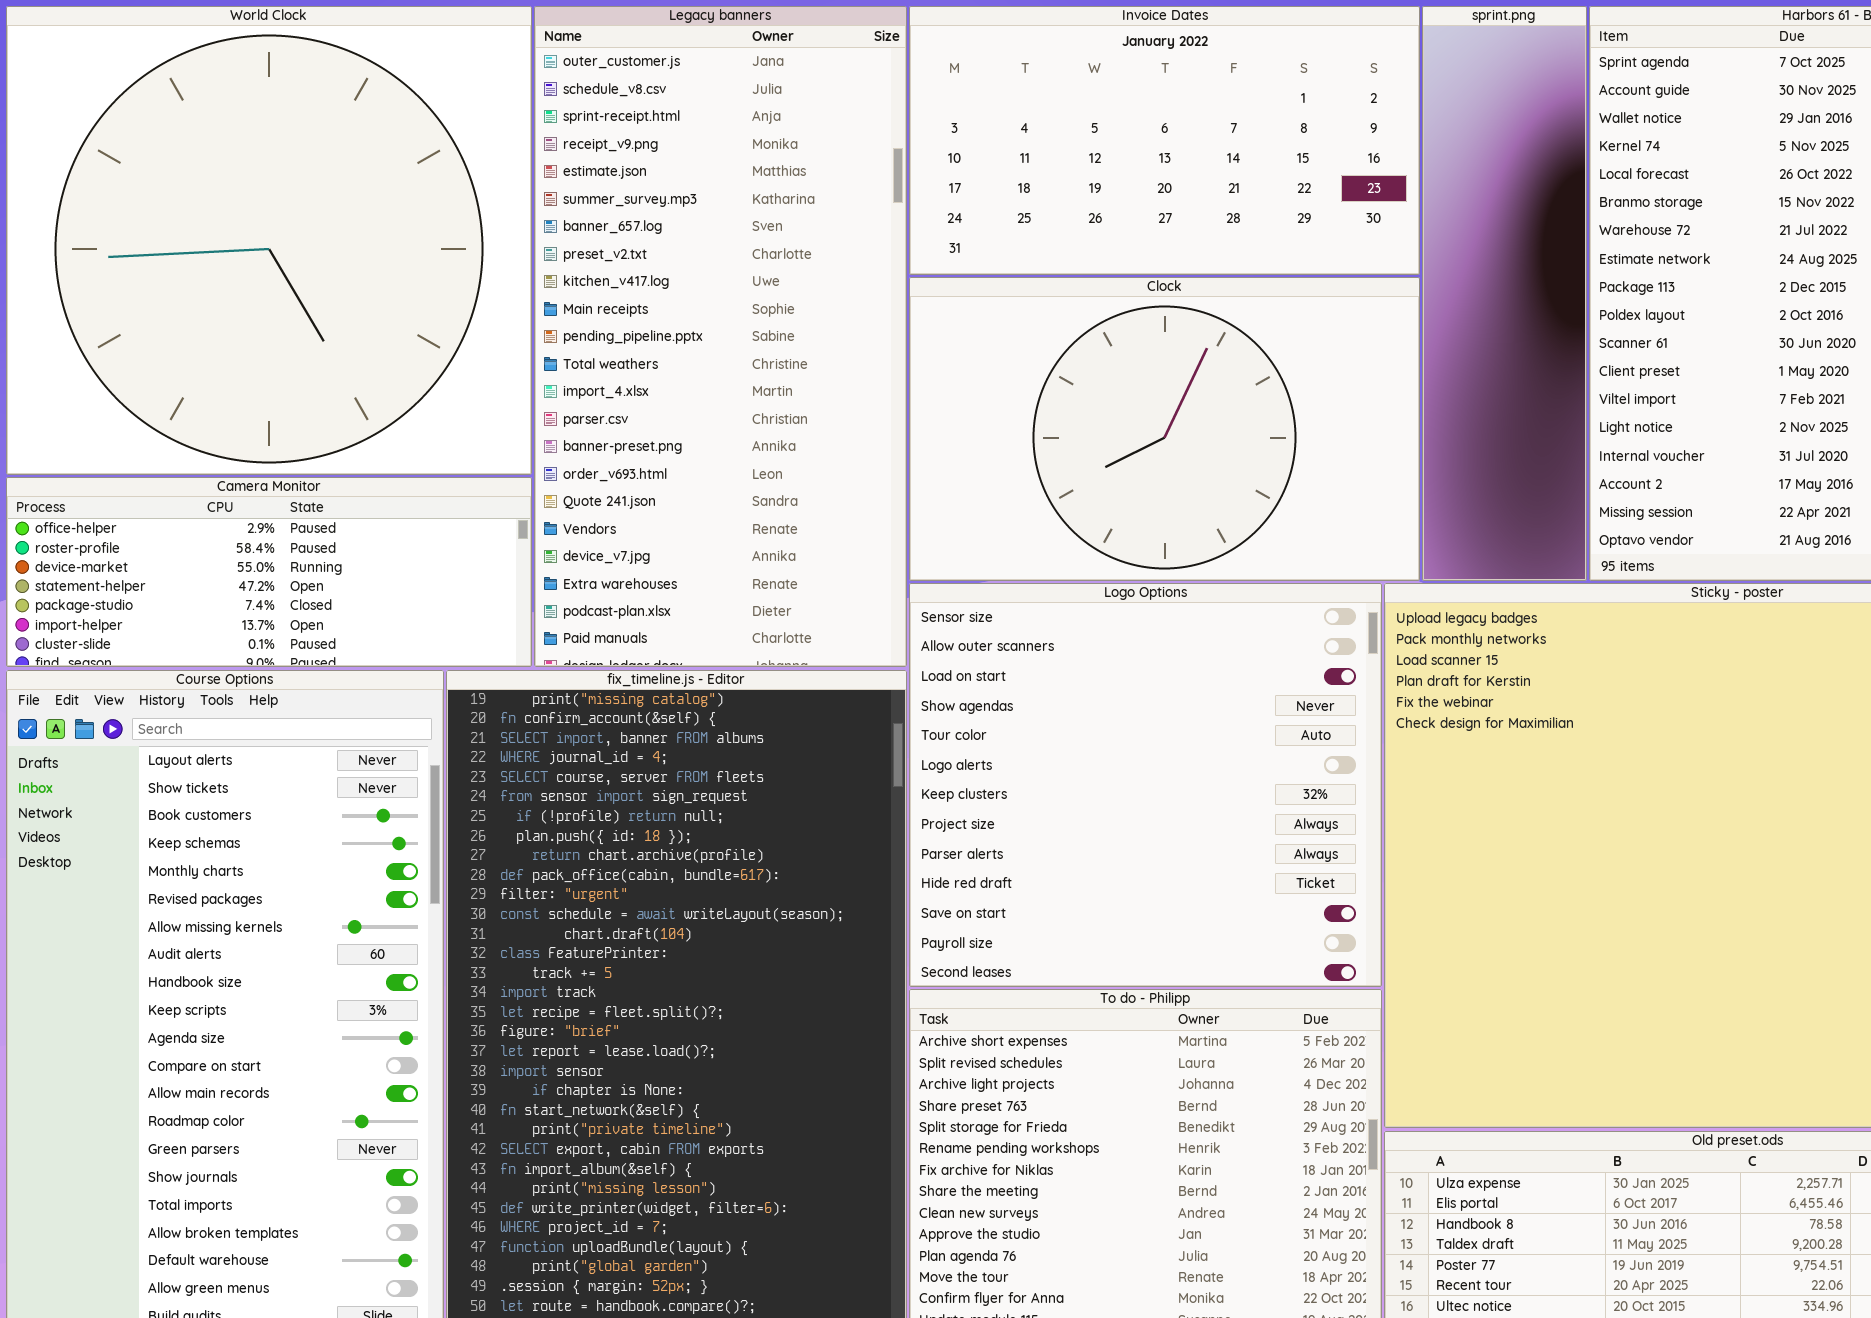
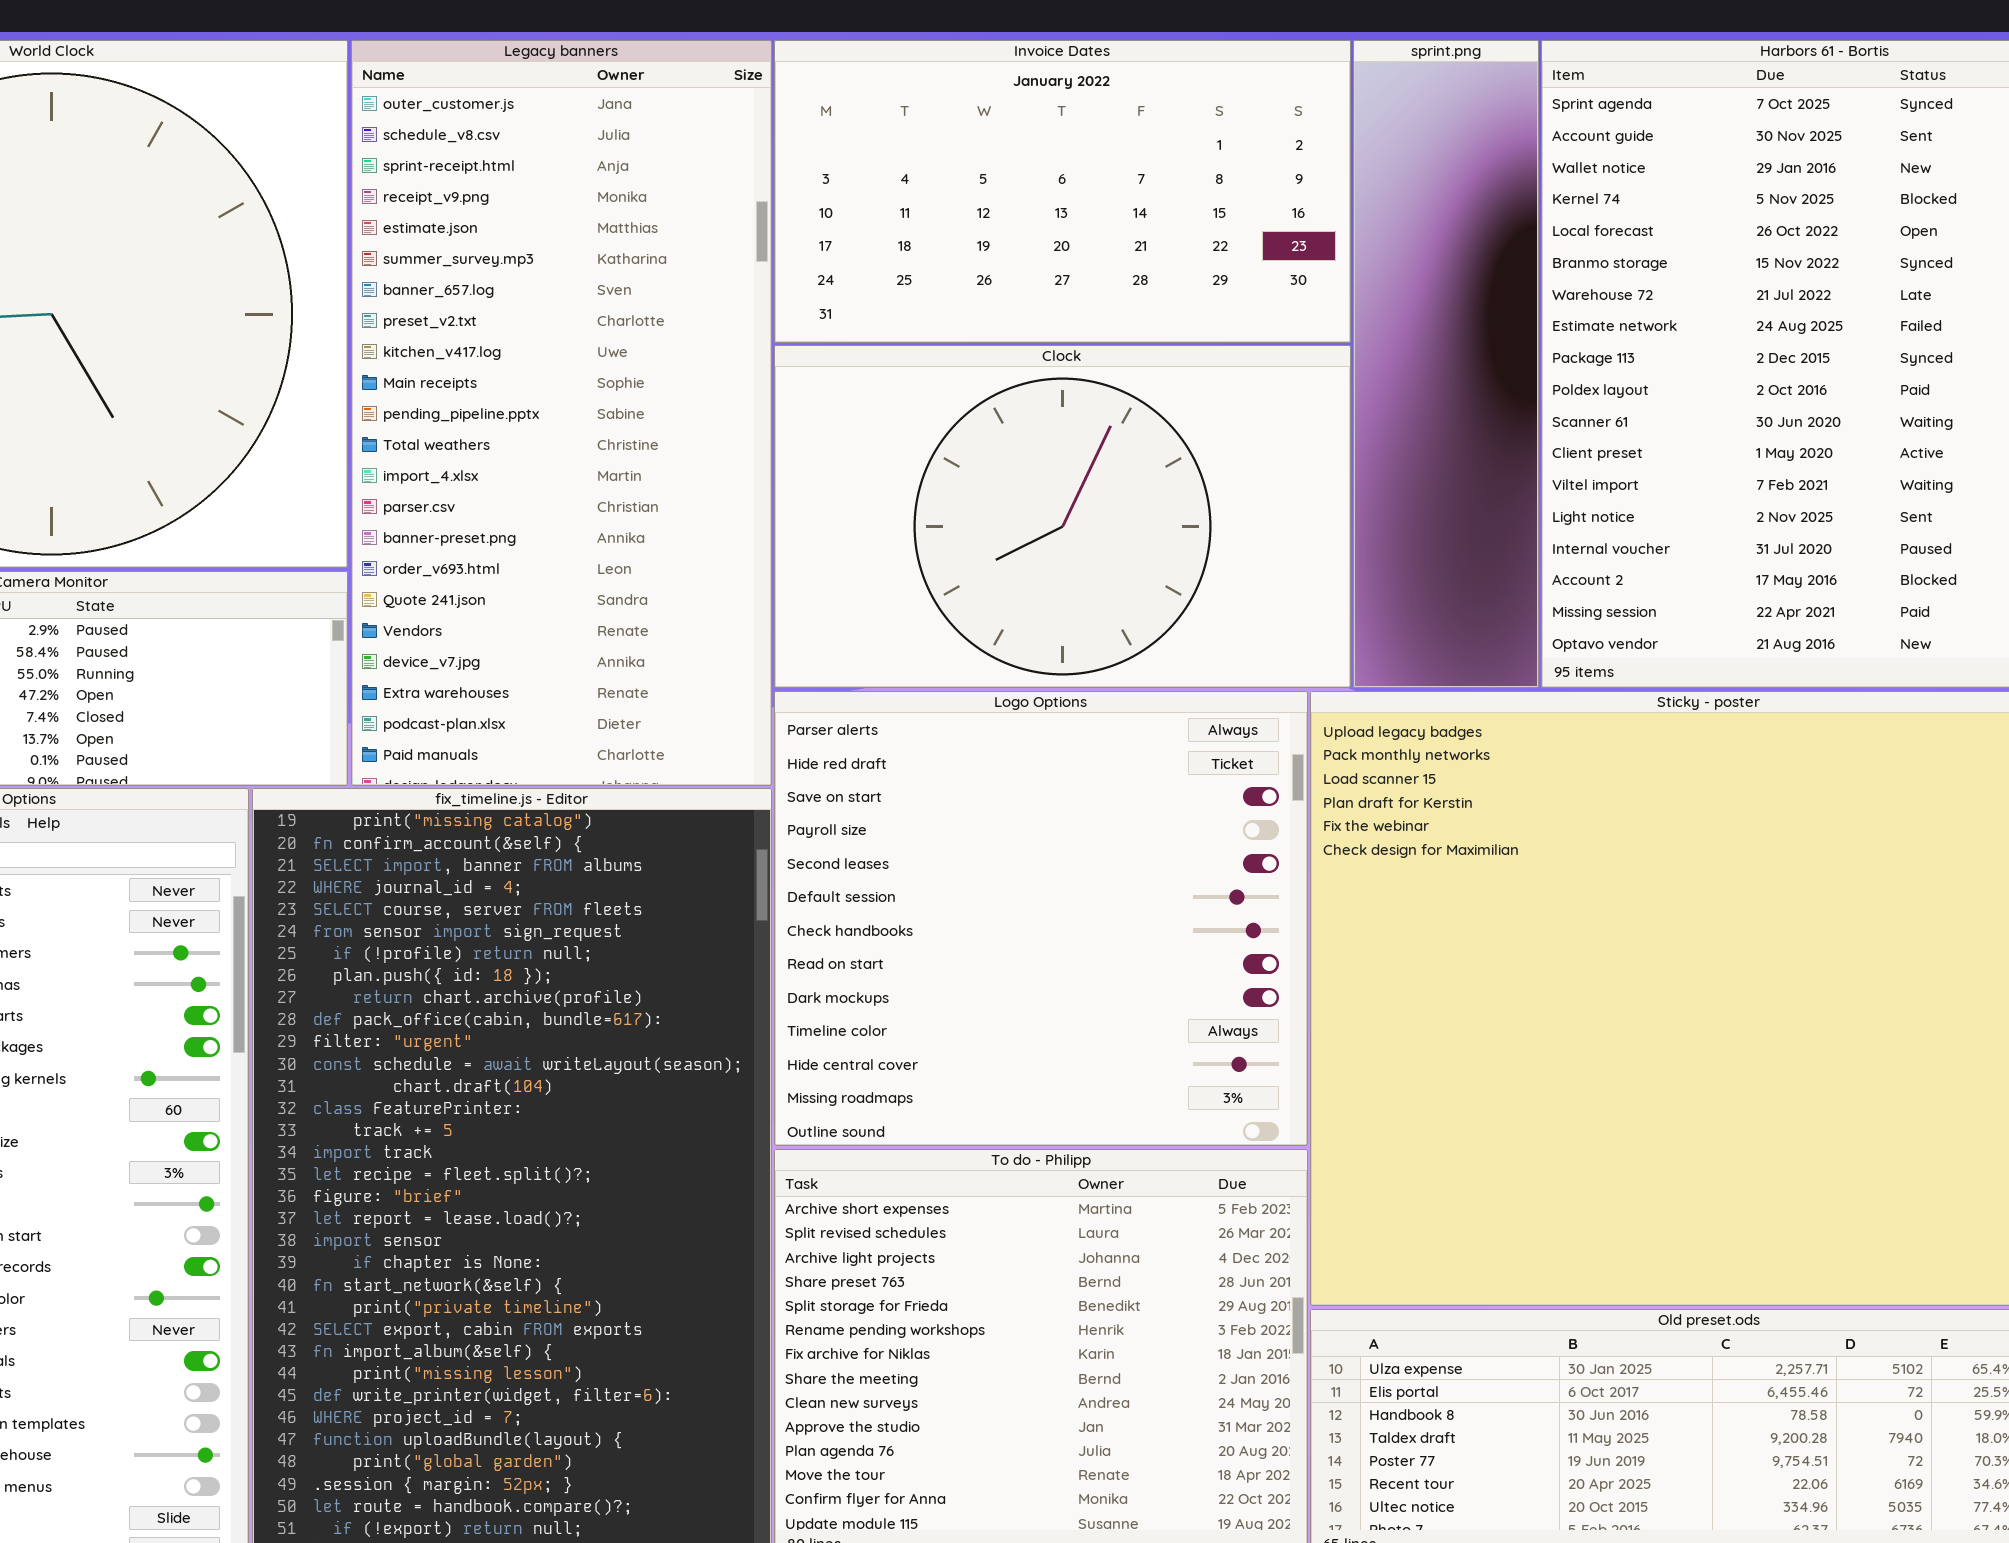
Logo Options: [909,583,1382,987] -> [774,691,1308,1146], scrolled down 8 rows

